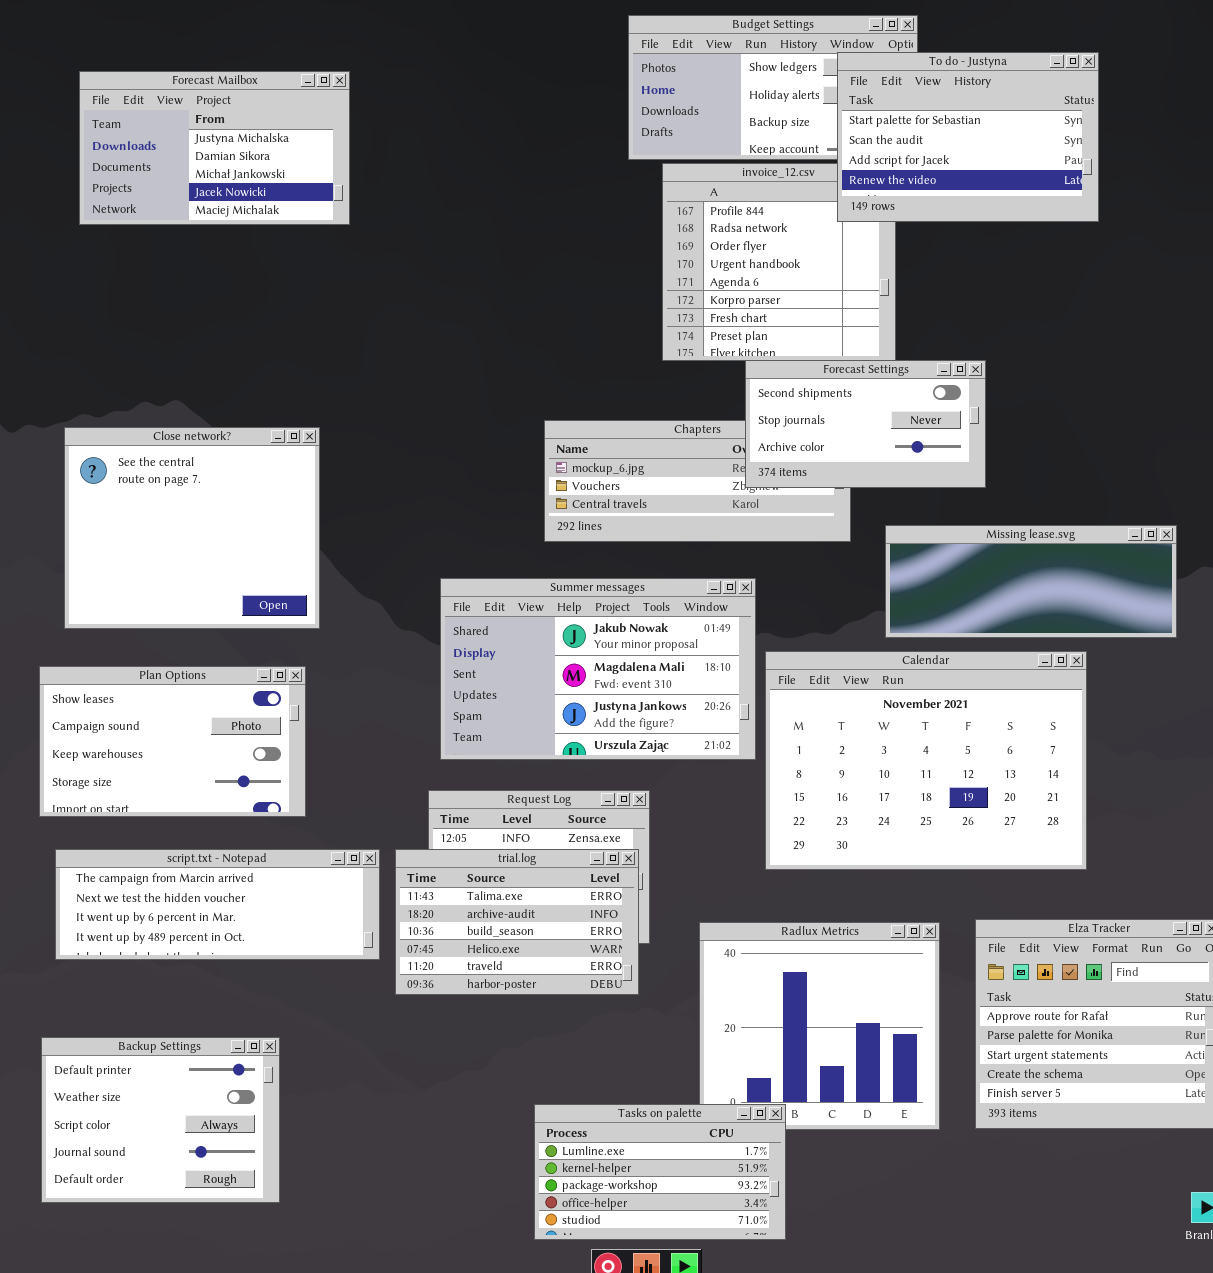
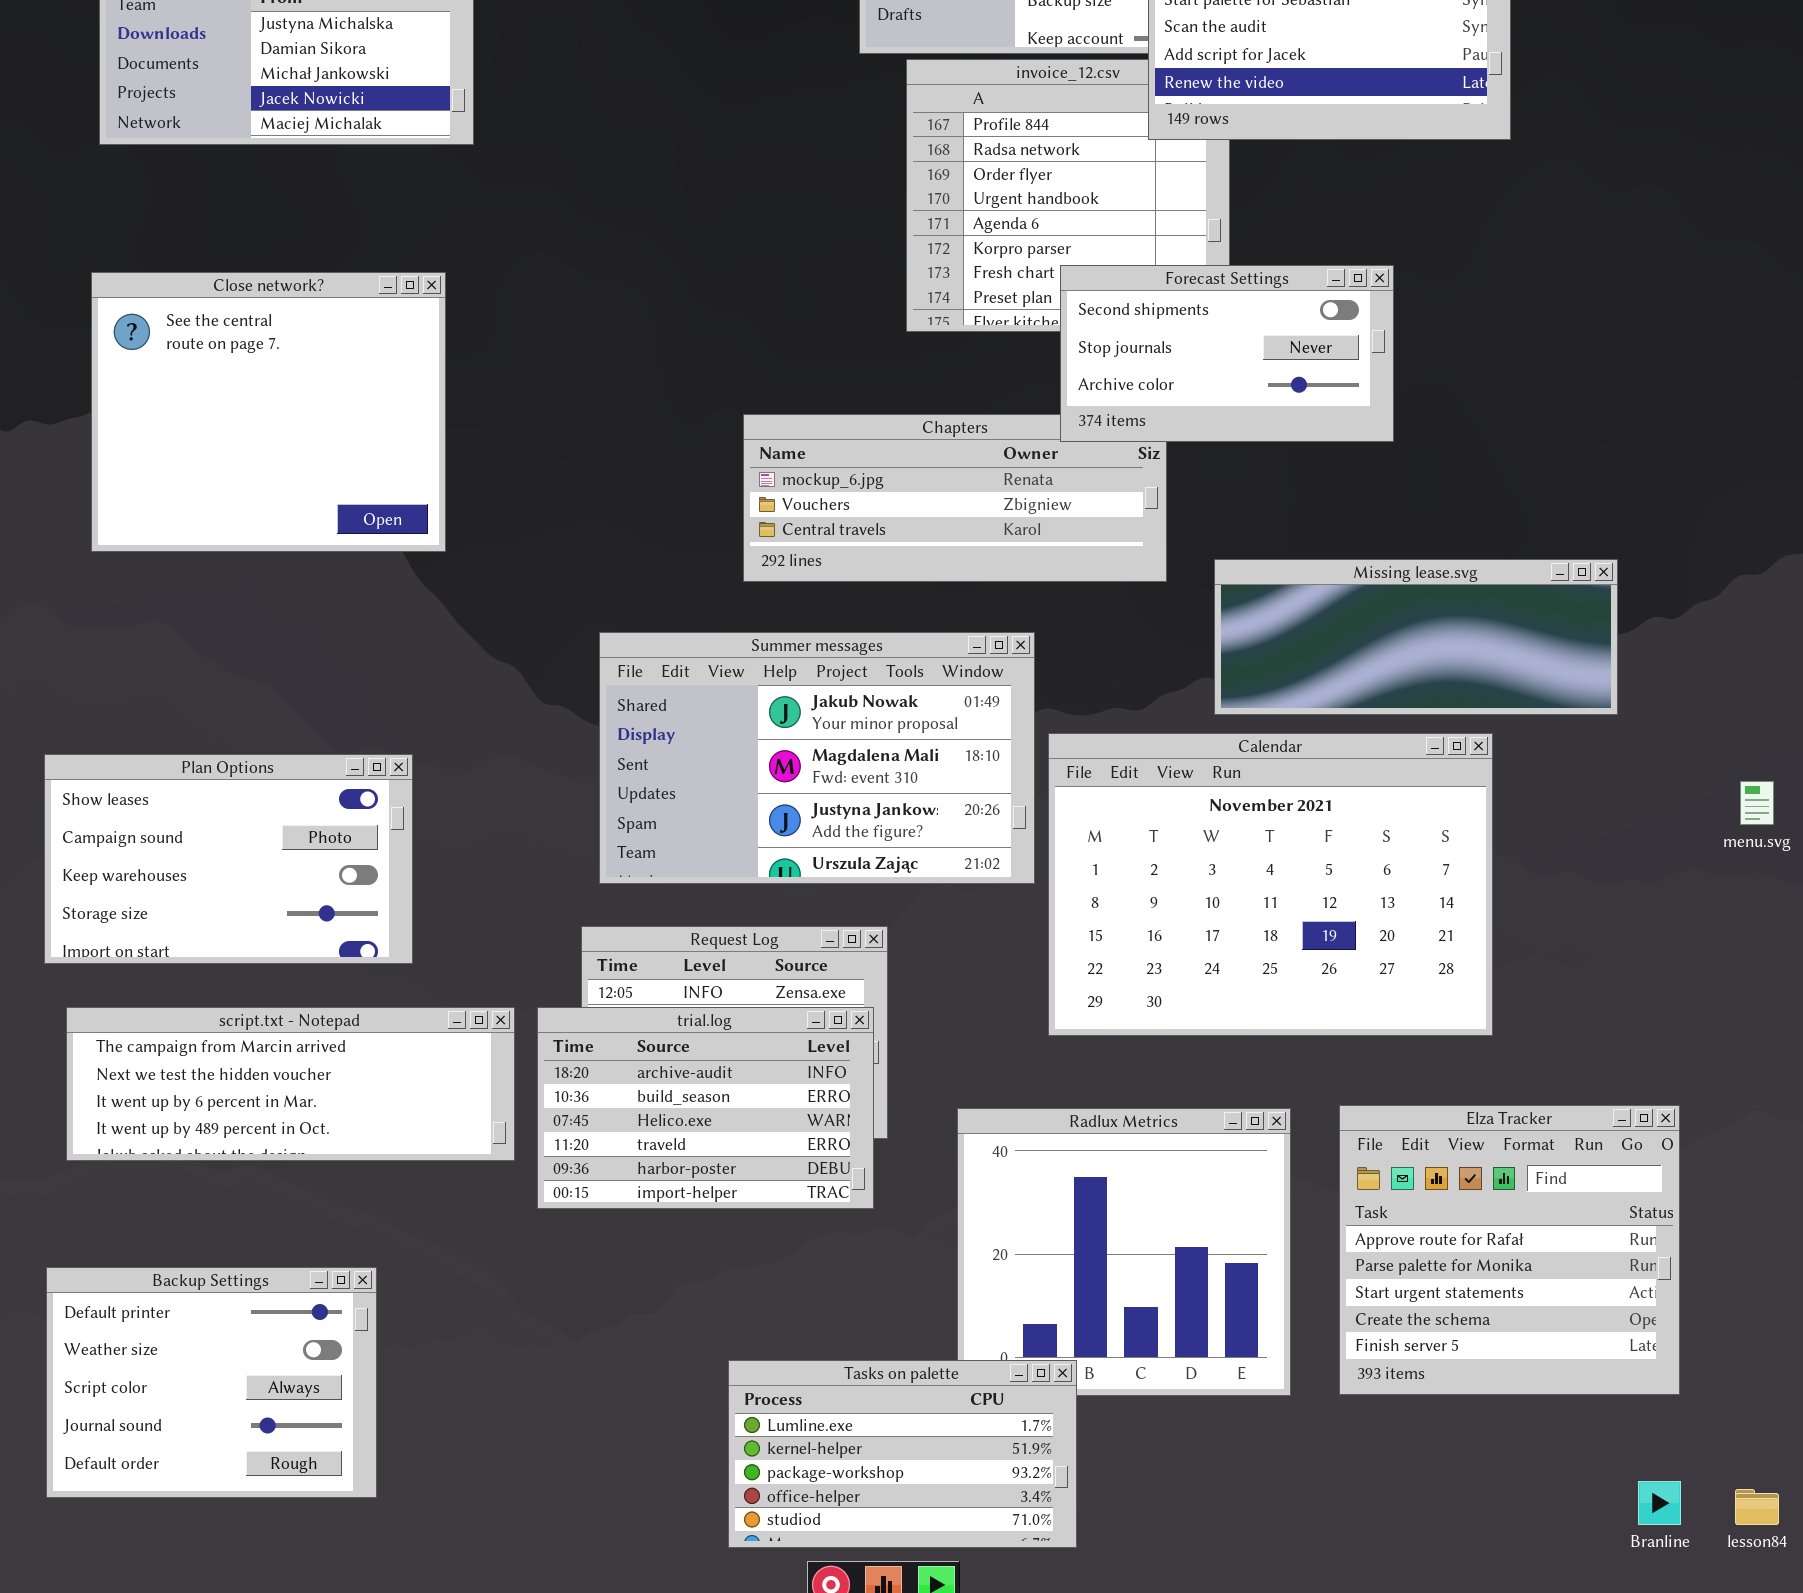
Forecast Settings: [745,360,986,488] -> [1060,265,1394,442], moved
Close network?: [64,427,320,629] -> [91,272,446,552], moved
trial.log: [395,849,639,995] -> [537,1007,874,1209], scrolled down 1 row

